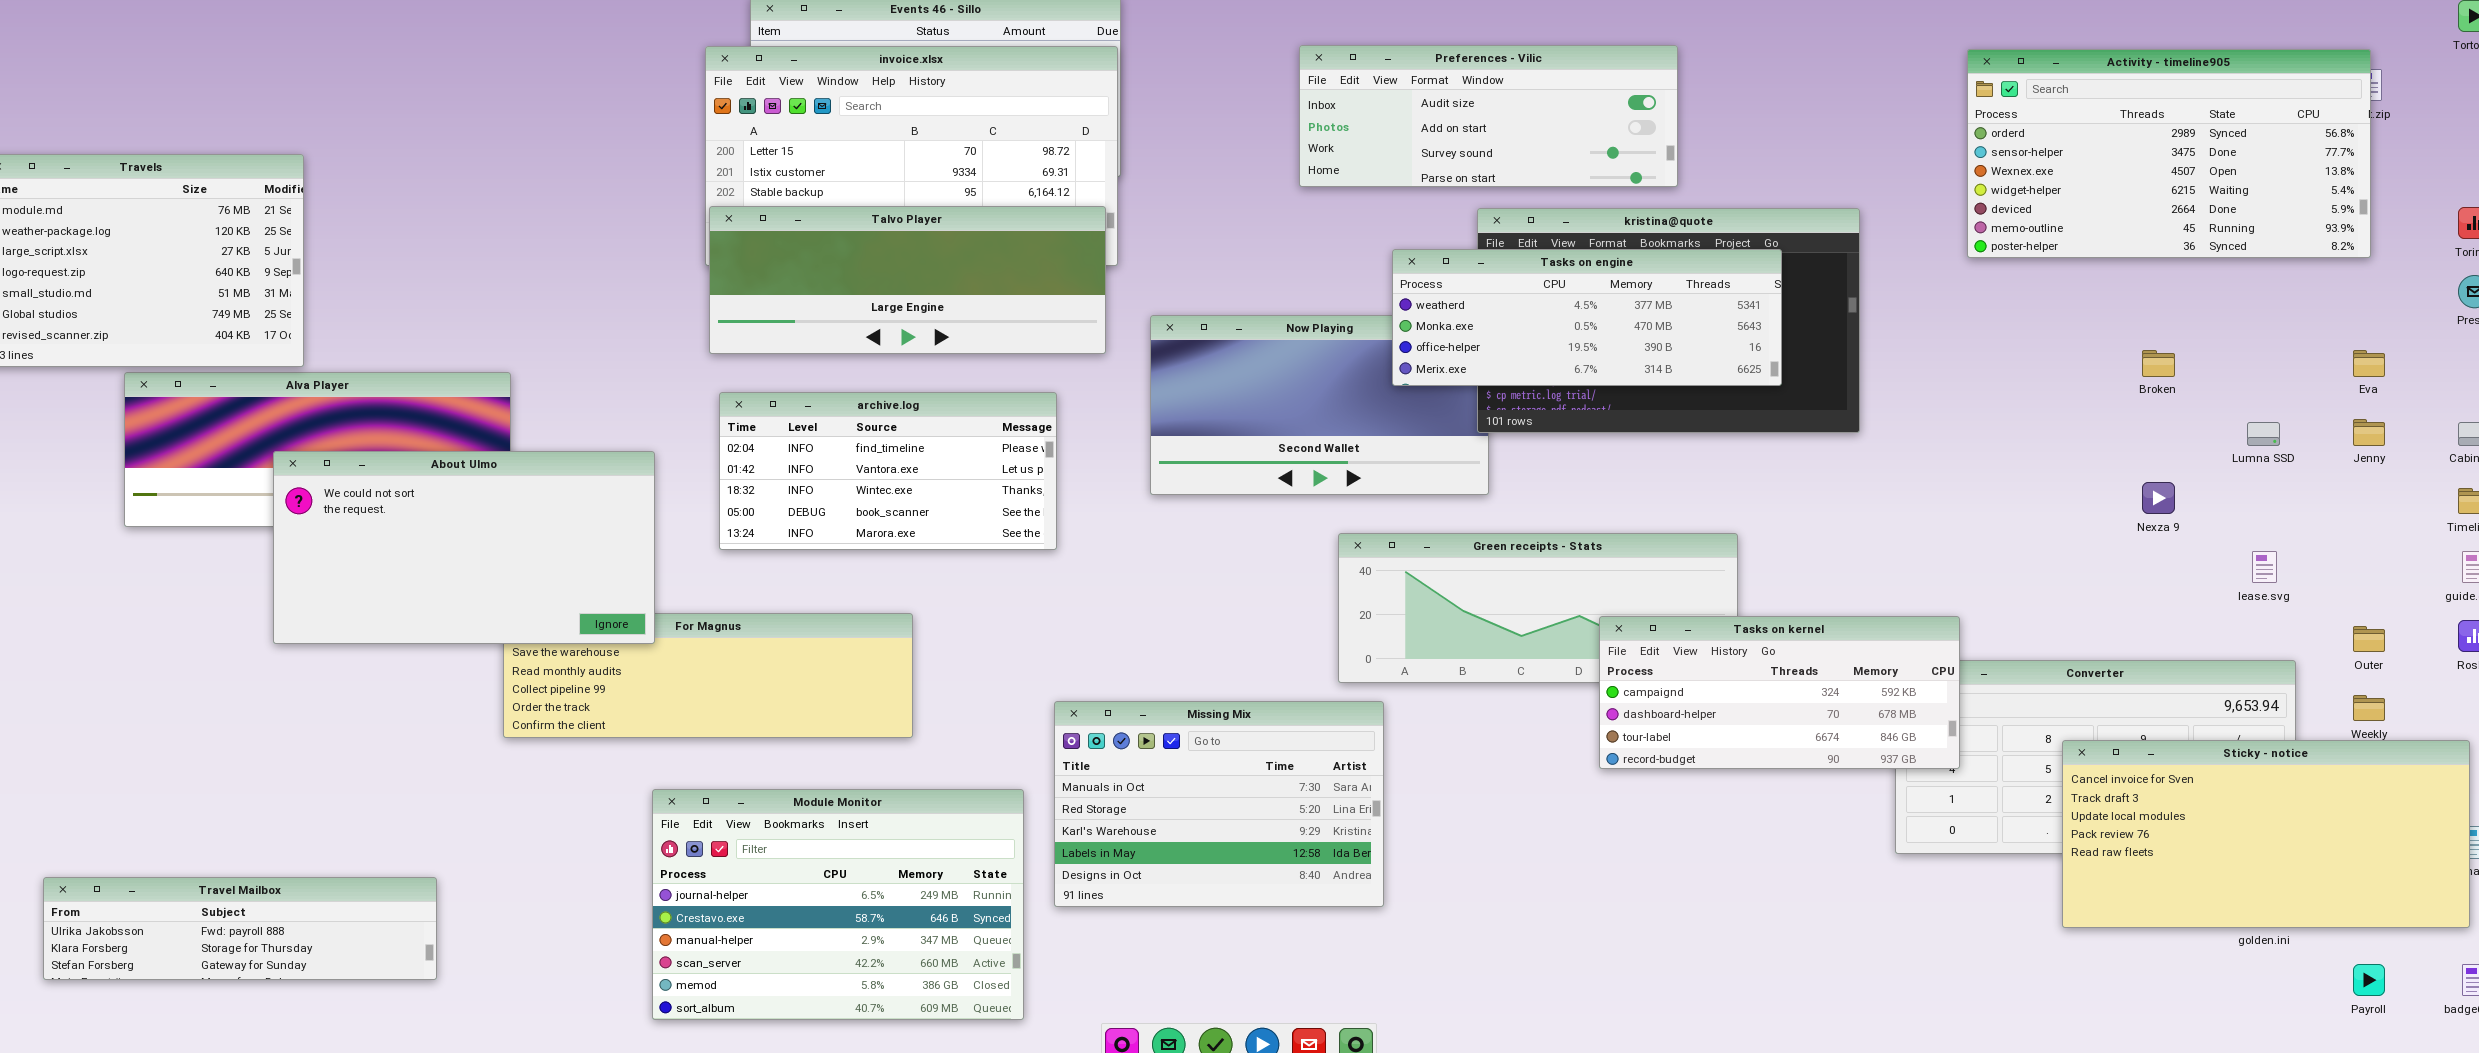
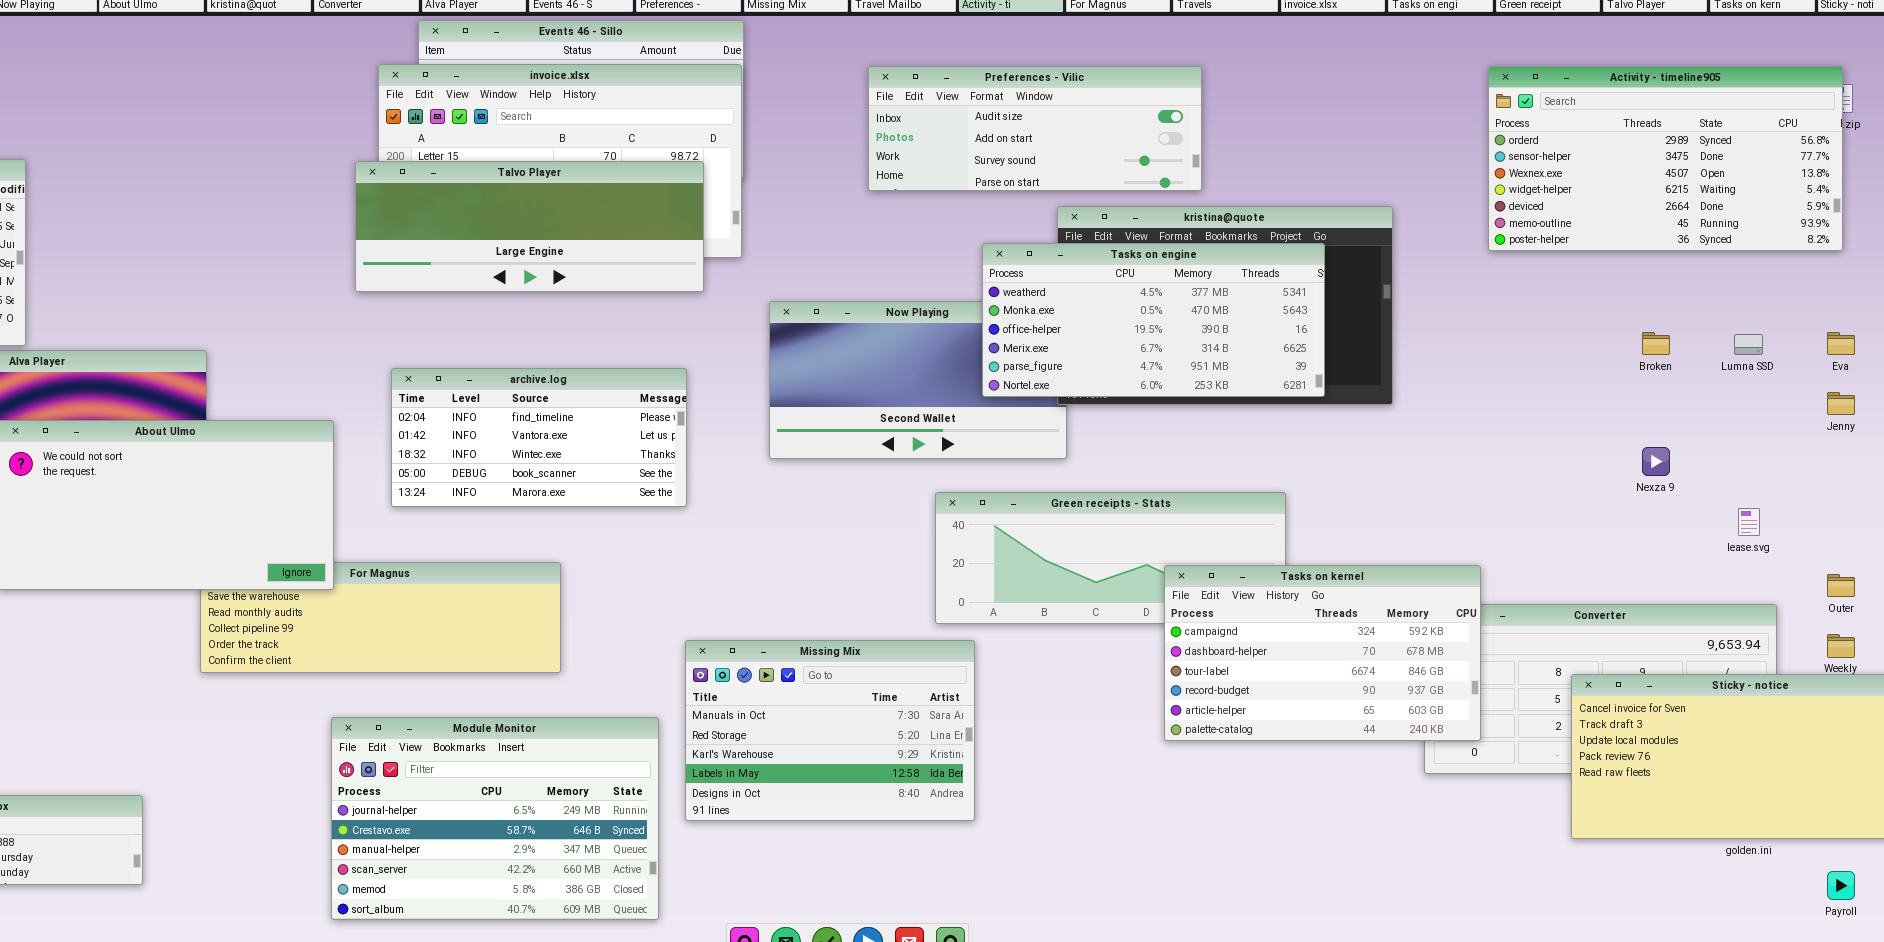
Preferences - Vilic: [1299,45,1678,187] -> [868,66,1202,191], moved
Talvo Player: [709,206,1106,354] -> [355,161,704,292], moved
Tasks on engine: [1392,249,1782,386] -> [982,243,1325,397], resized
Lumna SSD: [2247,422,2280,446] -> [1734,334,1763,355], moved
Tasks on kernel: [1599,616,1960,769] -> [1164,565,1481,741], resized

